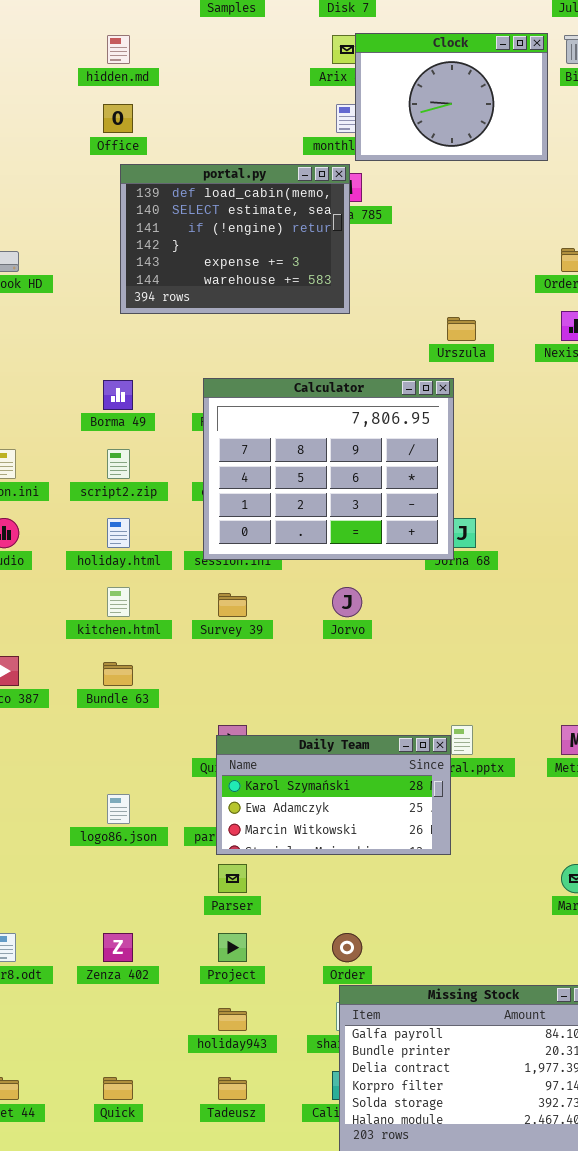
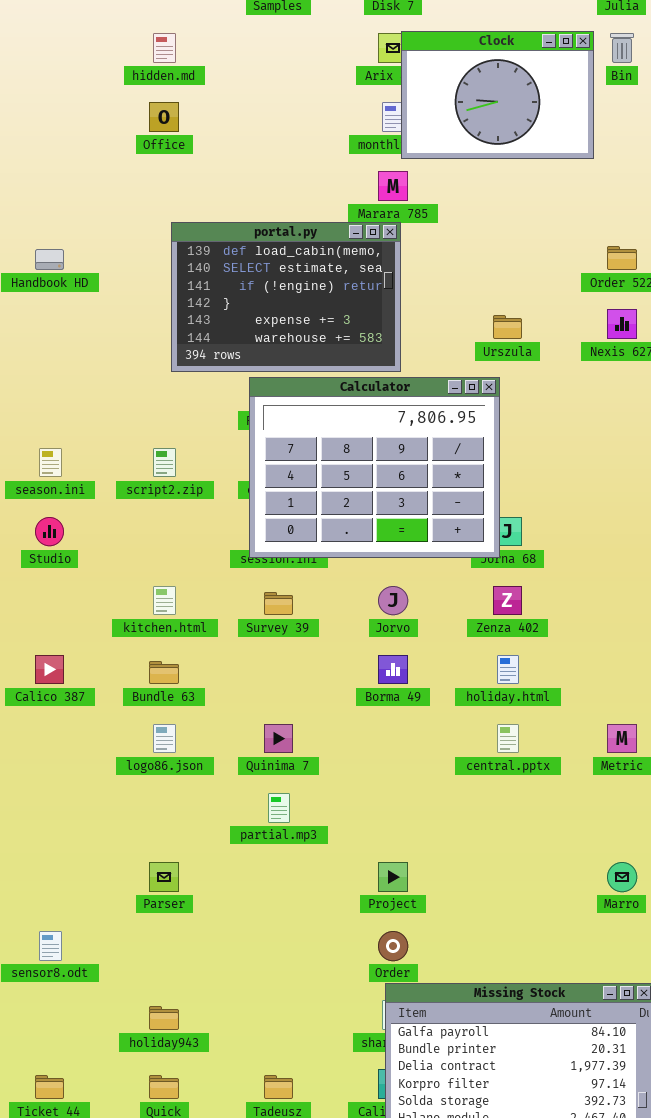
portal.py: [120,164,350,314] -> [171,222,401,372], moved
Borma 49: [103,380,133,410] -> [378,655,408,684], moved
holiday.html: [107,518,130,548] -> [497,655,519,684], moved
Daily Team: [216,735,451,855] -> none, closed
logo86.json: [107,794,130,824] -> [153,724,176,753], moved
Parser: [218,864,247,893] -> [149,862,179,892], moved
Zenza 402: [103,933,133,962] -> [493,586,522,615], moved
Project: [218,933,247,962] -> [378,862,408,892], moved
holiday943: [218,1008,247,1031] -> [149,1006,179,1030], moved

